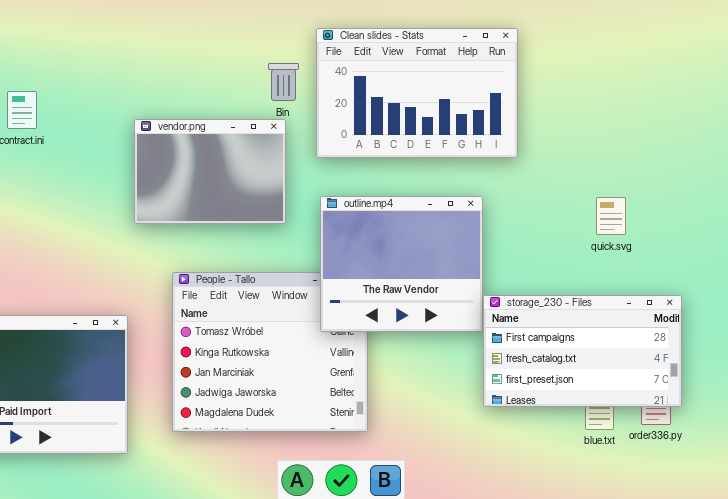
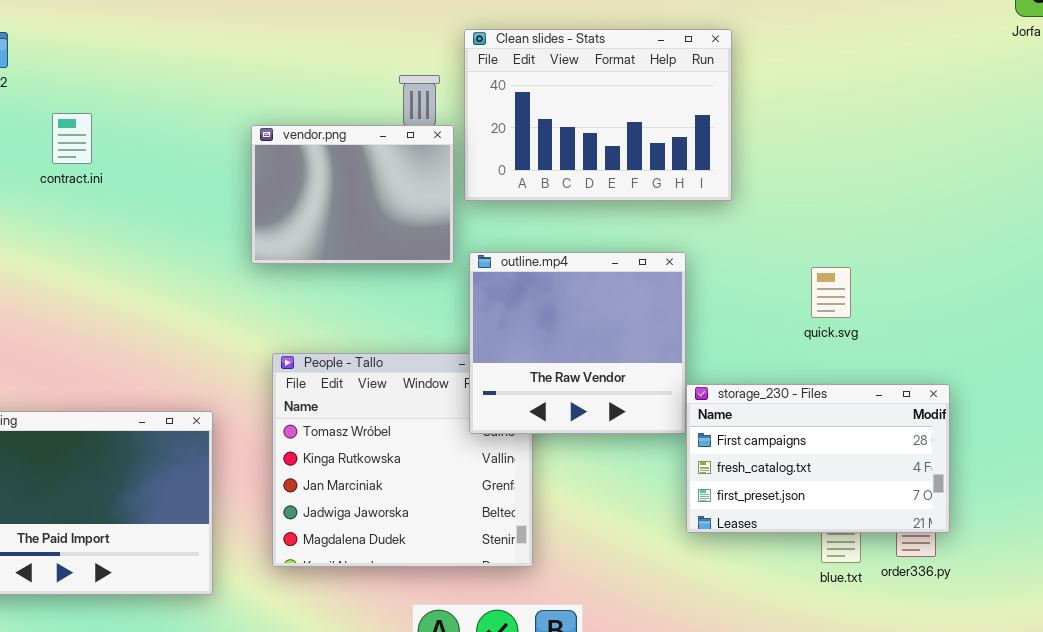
vendor.png: [134,119,286,224] -> [251,125,454,264], moved
quick.svg: [596,197,626,235] -> [811,267,851,318], moved

